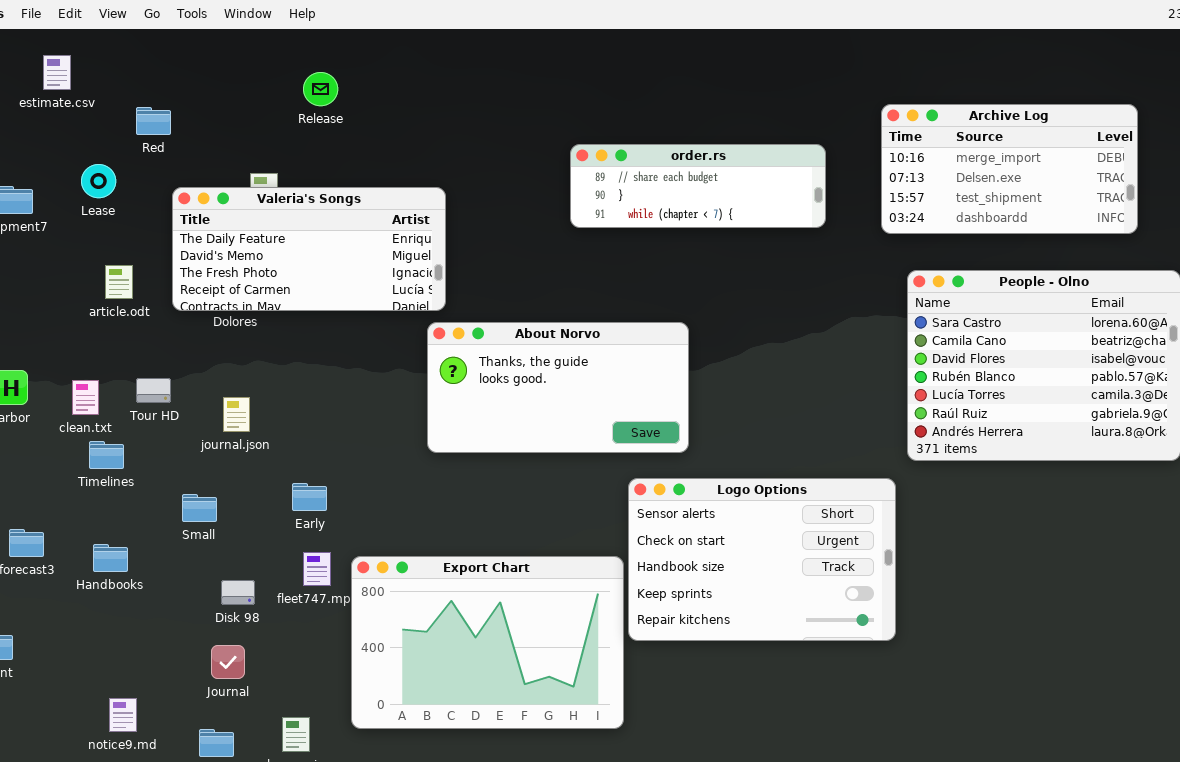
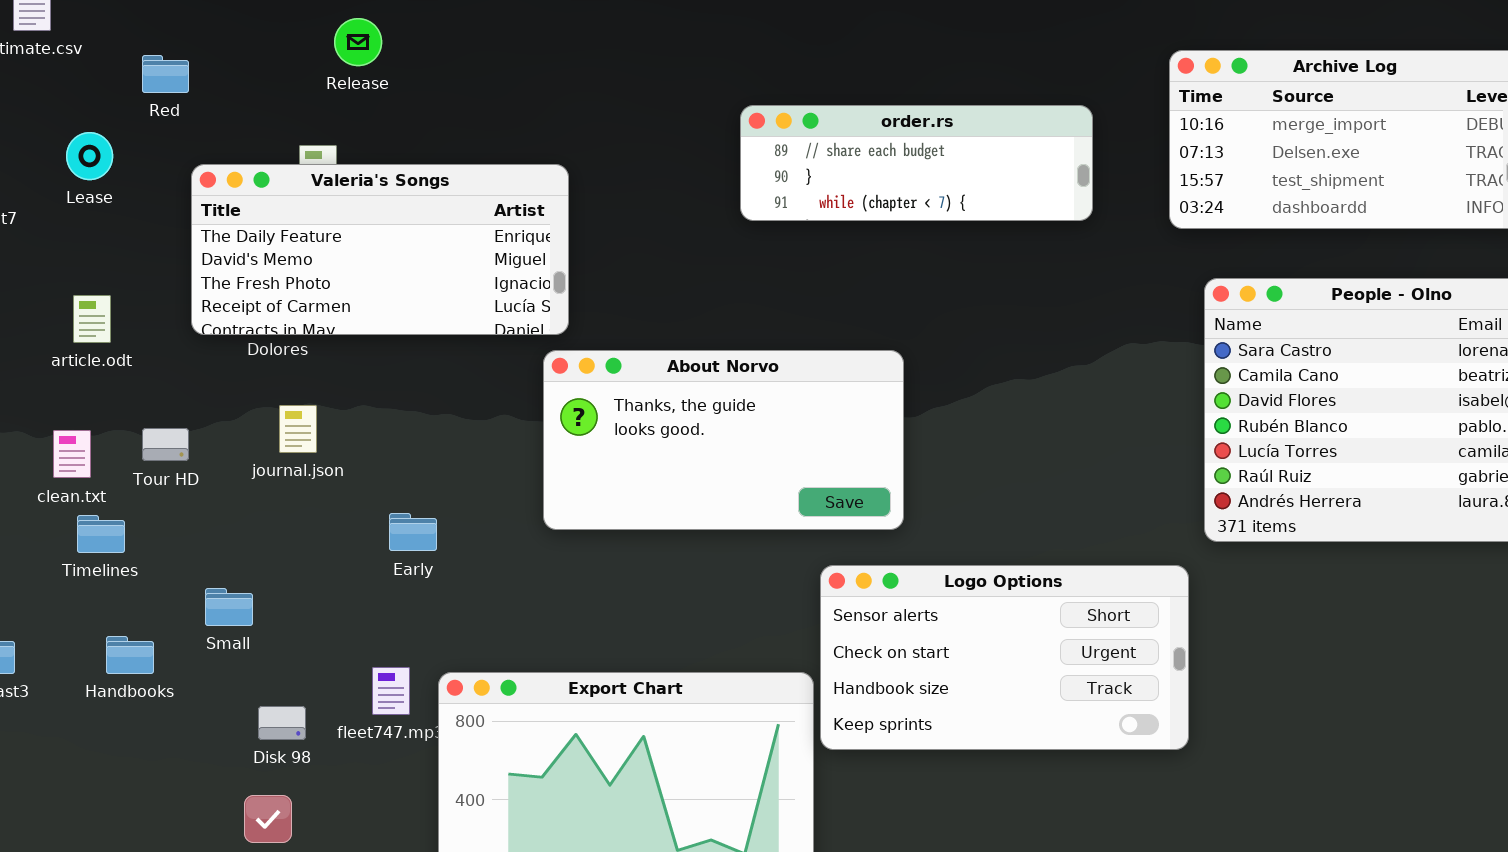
Release: [303,72,338,106] -> [334,18,382,66], moved
article.odt: [105,265,133,299] -> [73,295,111,343], moved
journal.json: [223,397,250,432] -> [279,405,317,453], moved
Logo Options: [628,478,896,641] -> [820,565,1189,750], resized
Early: [292,483,327,511] -> [389,513,437,551], moved
Handbooks: [93,544,128,572] -> [106,636,154,674], moved

